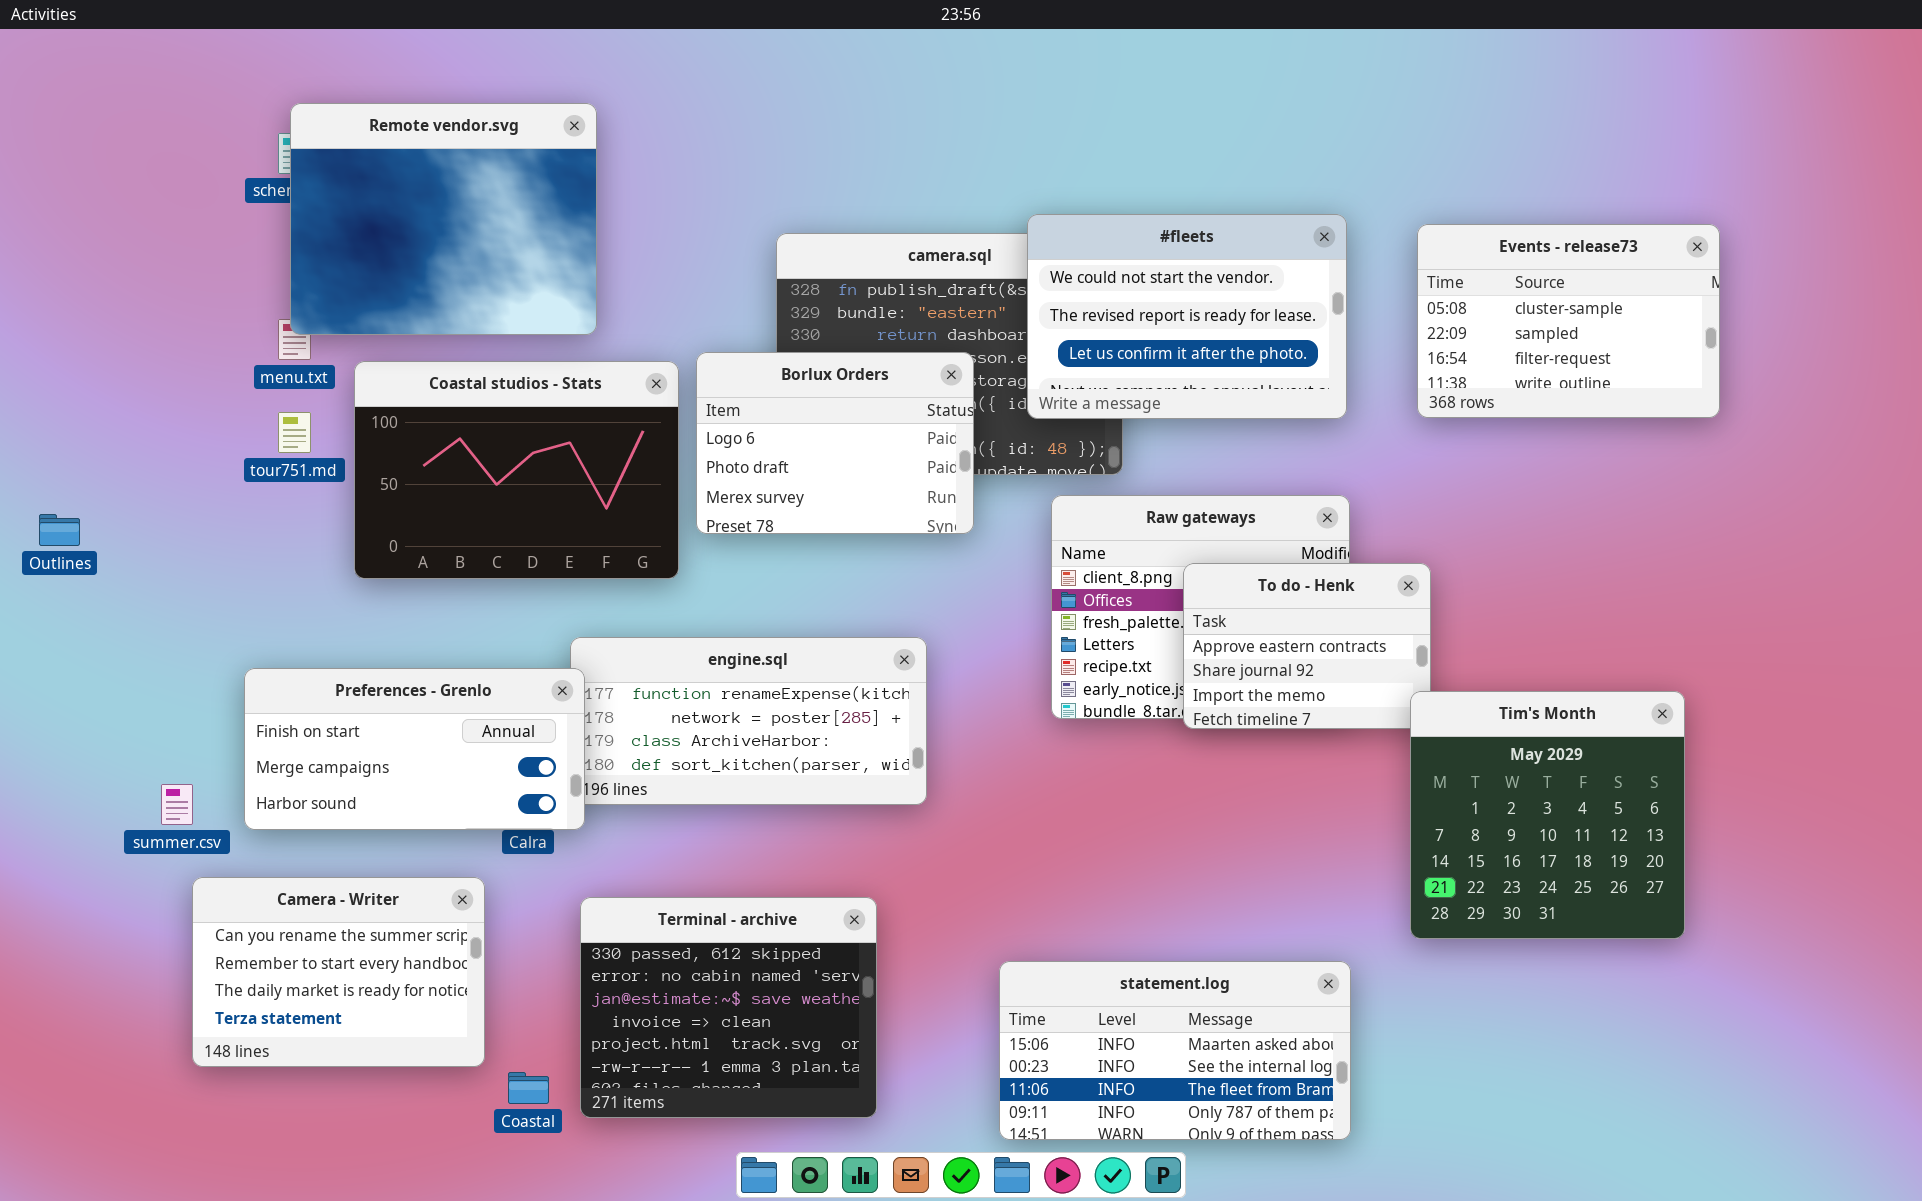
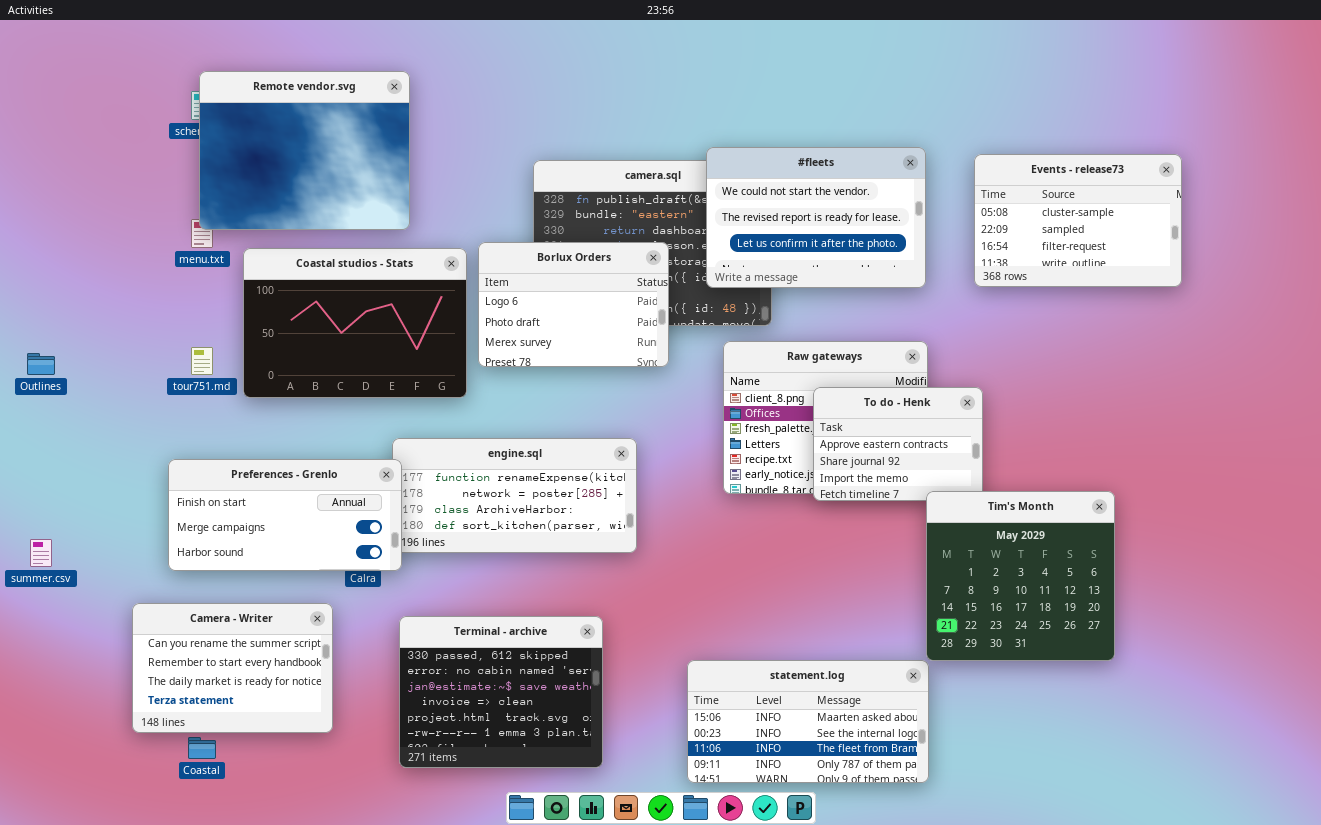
tour751.md: [278,412,311,453] -> [191,347,213,375], moved
Tim's Month: [1410,691,1685,939] -> [926,491,1115,661], moved
summer.csv: [161,784,193,825] -> [30,539,52,567], moved
Coastal: [508,1072,549,1104] -> [188,737,216,759], moved

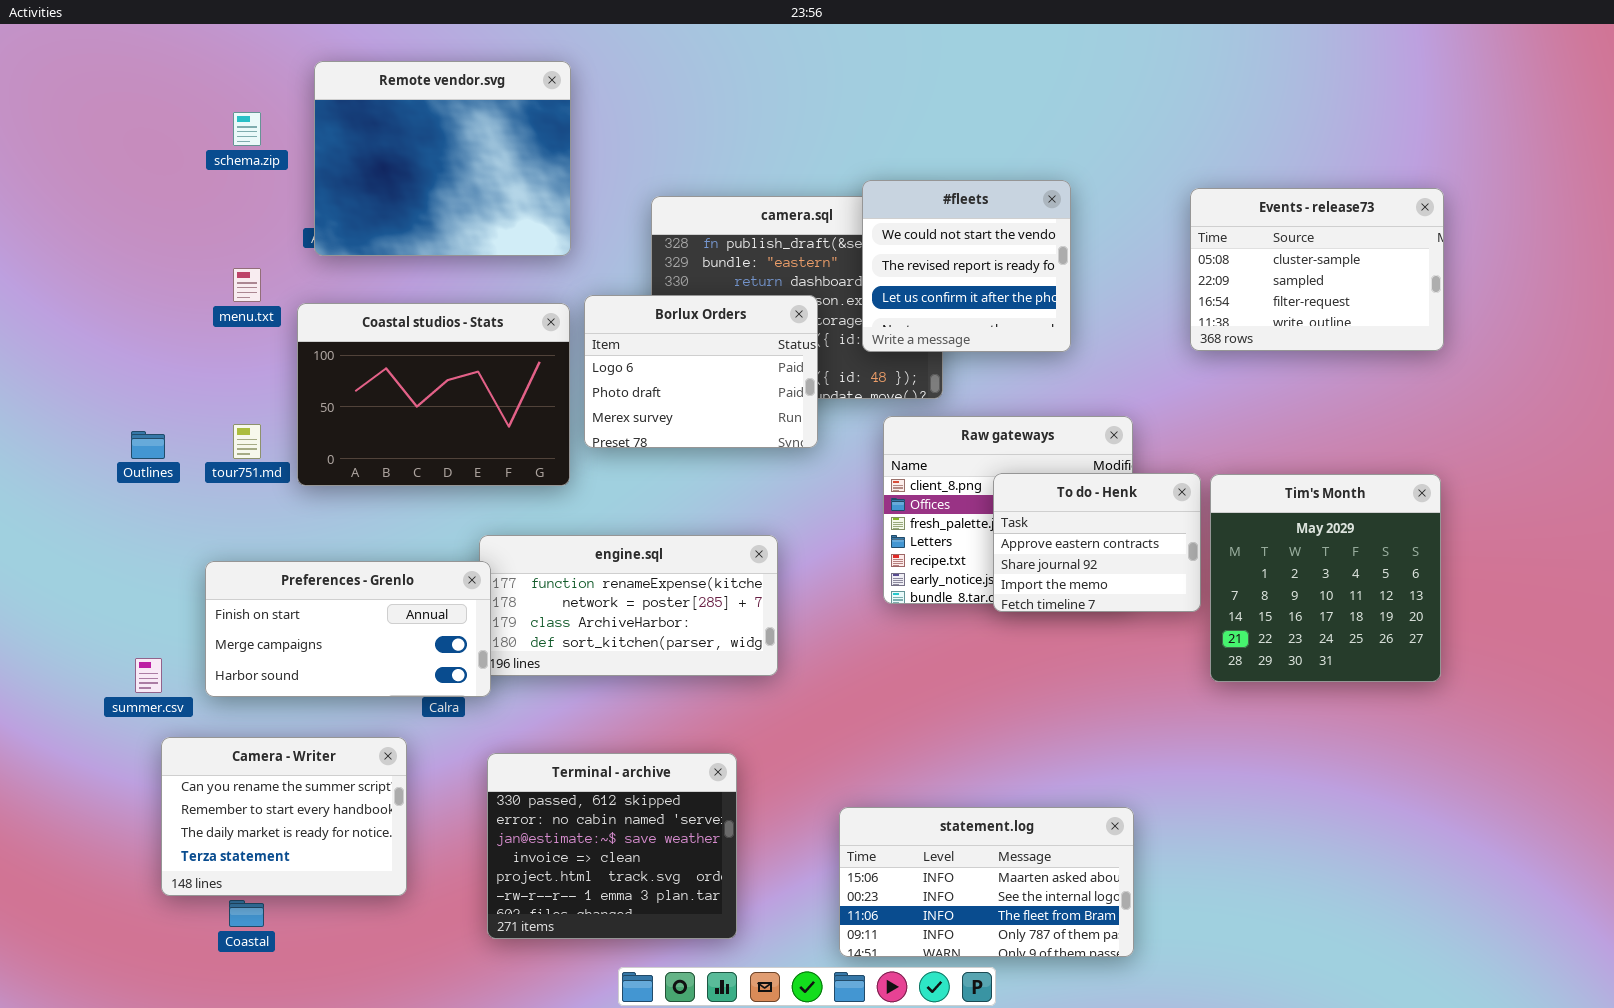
Remote vendor.svg: [199,71,410,230] -> [314,61,571,256], moved
#fleets: [706,147,926,288] -> [862,180,1071,352], resized
Outlines: [27,353,55,375] -> [131,431,165,459], moved
Tim's Month: [926,491,1115,661] -> [1210,474,1441,682], moved
summer.csv: [30,539,52,567] -> [135,658,162,693], moved

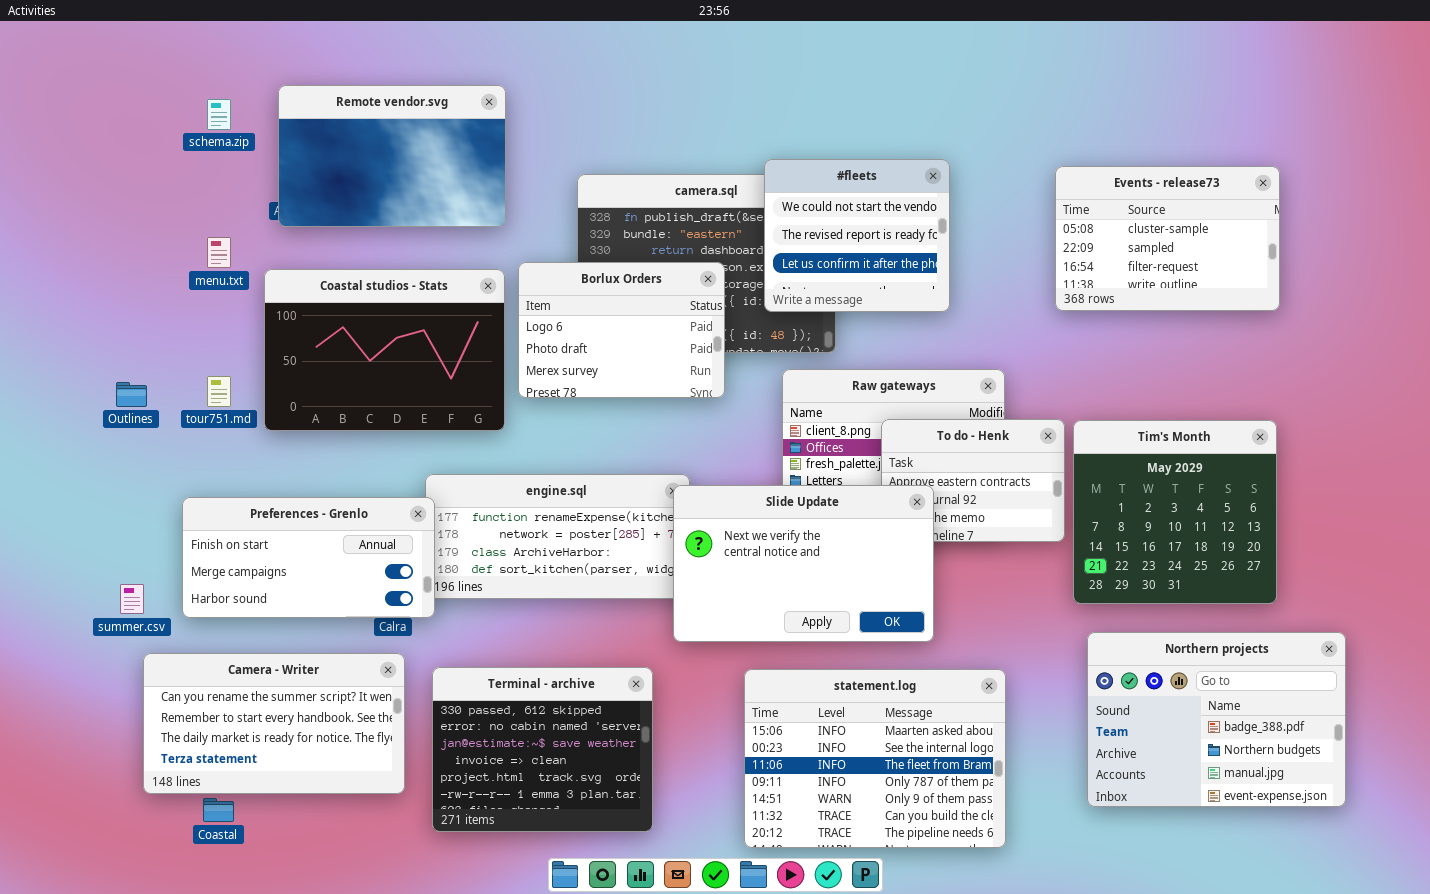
Remote vendor.svg: [314,61,571,256] -> [278,85,506,227], resized
Slide Update: none -> [673,485,934,642], opened
Northern projects: none -> [1087,632,1346,807], opened
Camera - Writer: [161,737,407,896] -> [143,653,405,794], resized
statement.log: [839,807,1134,957] -> [744,669,1006,848], resized

